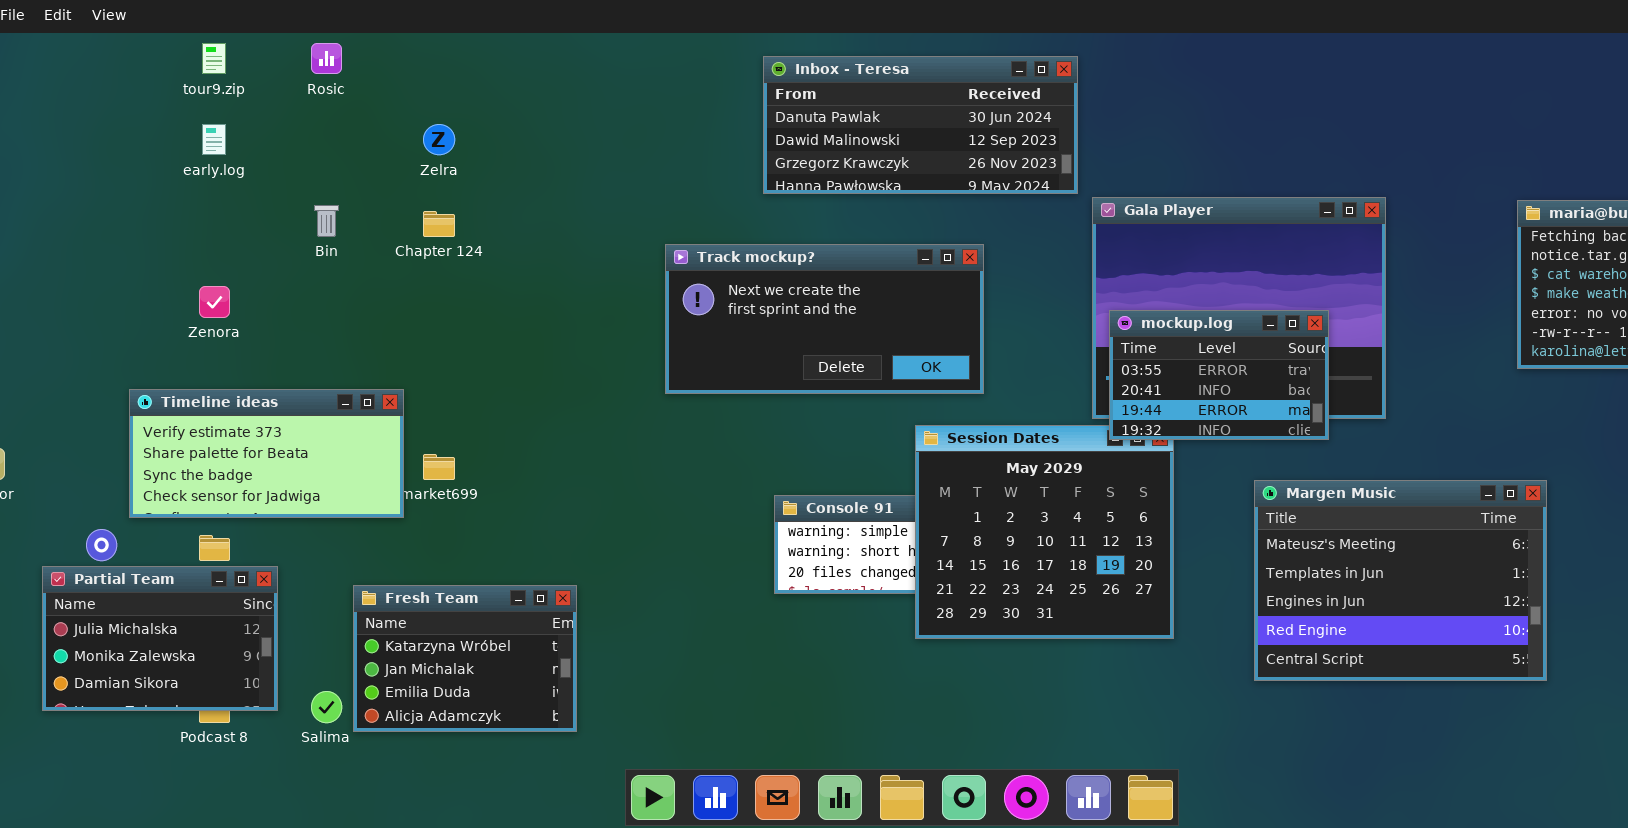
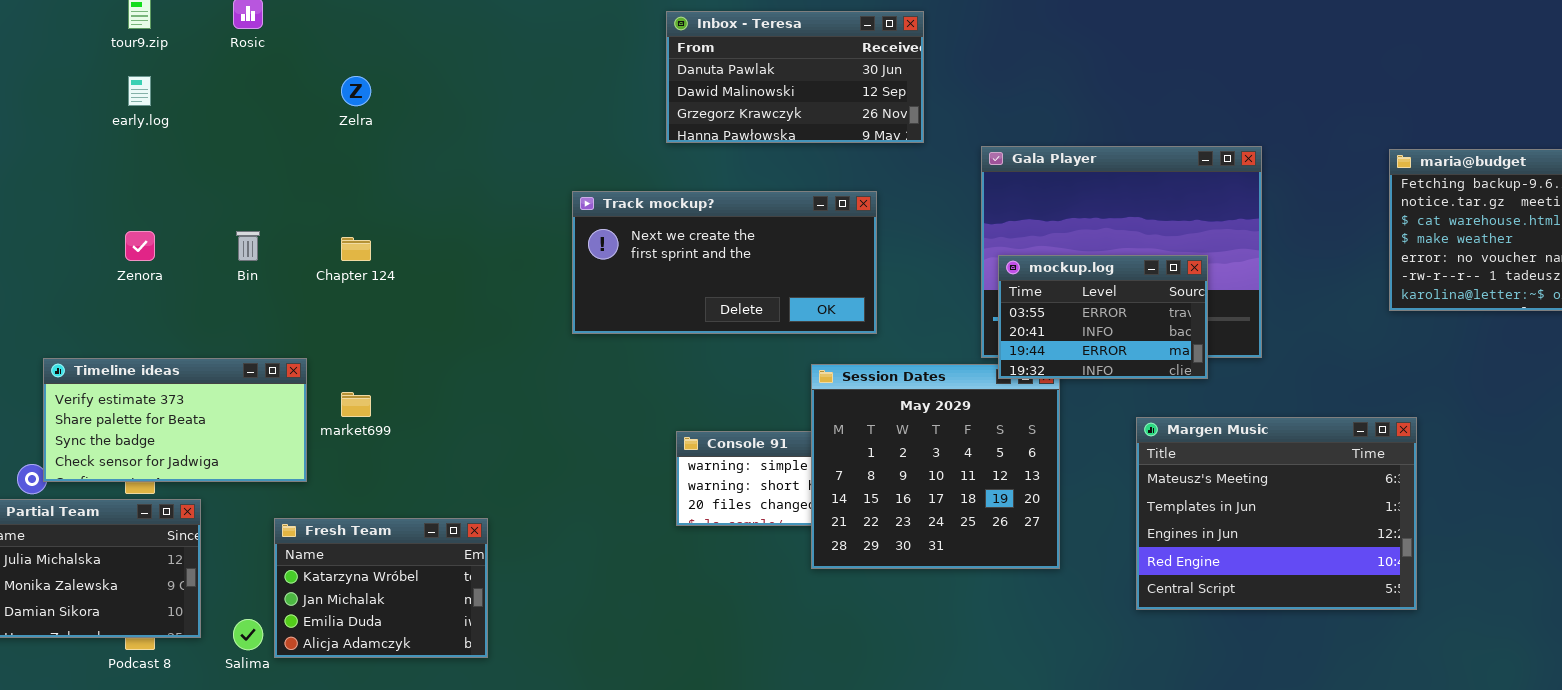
Inbox - Teresa: [763,56,1078,194] -> [666,11,924,143], resized
Bin: [314,205,339,237] -> [236,231,260,261], moved
Chapter 124: [423,211,455,237] -> [341,237,371,261], moved
Timeline ideas: [129,389,404,518] -> [43,358,307,482], moved

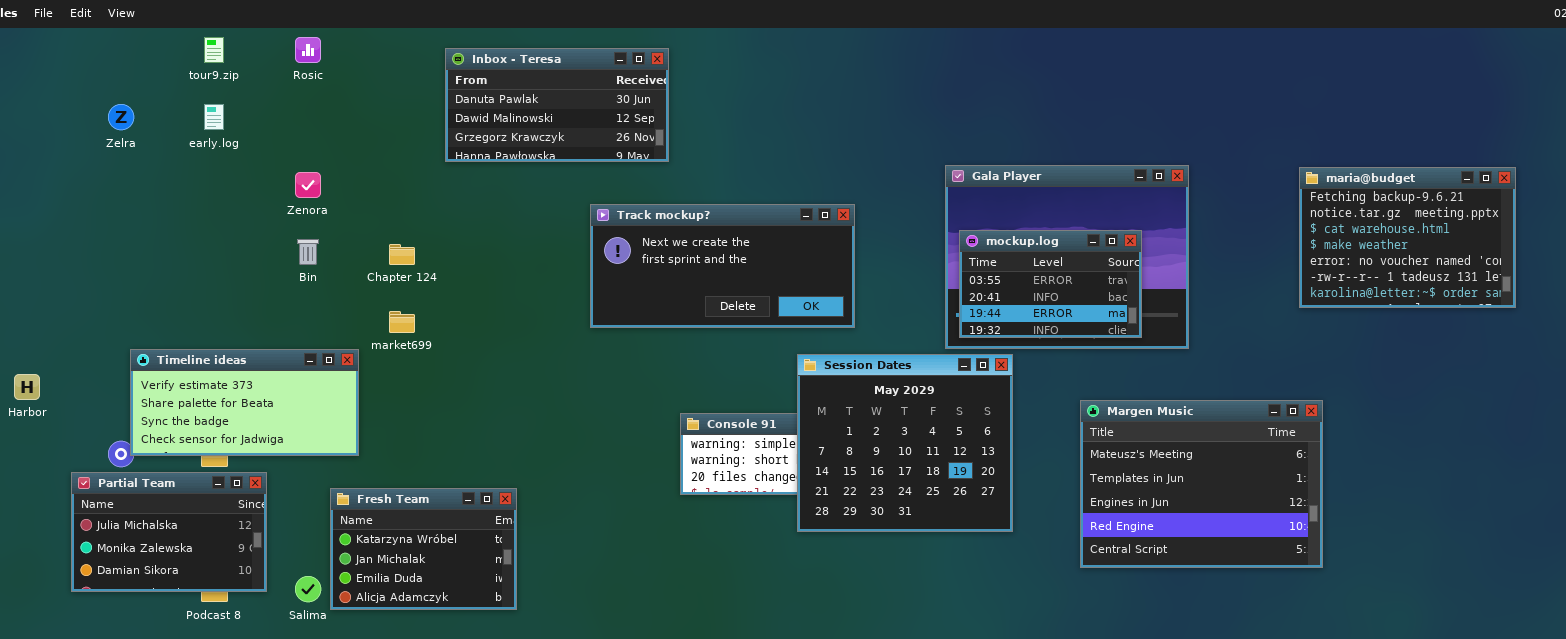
Inbox - Teresa: [666,11,924,143] -> [445,48,669,162], moved
Zelra: [341,76,371,106] -> [108,104,134,130], moved
Zenora: [125,231,155,261] -> [295,172,321,198], moved
mockup.log: [998,255,1208,379] -> [959,230,1142,338], moved
market699: [341,392,371,417] -> [389,311,415,333], moved

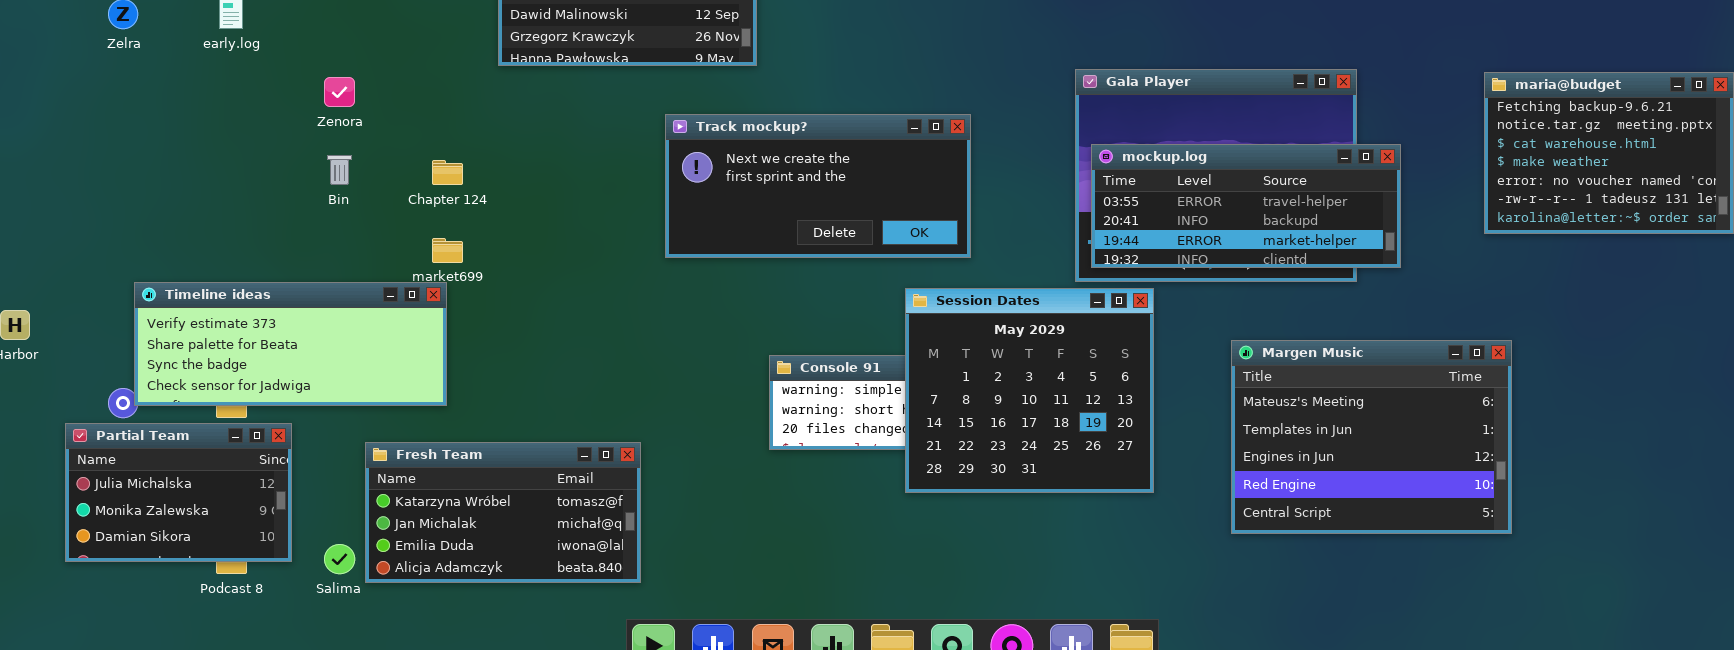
mockup.log: [959,230,1142,338] -> [1091,144,1401,268], resized
Timeline ideas: [130,349,359,456] -> [134,282,447,406], resized
Fresh Team: [330,488,517,610] -> [365,442,641,583], resized

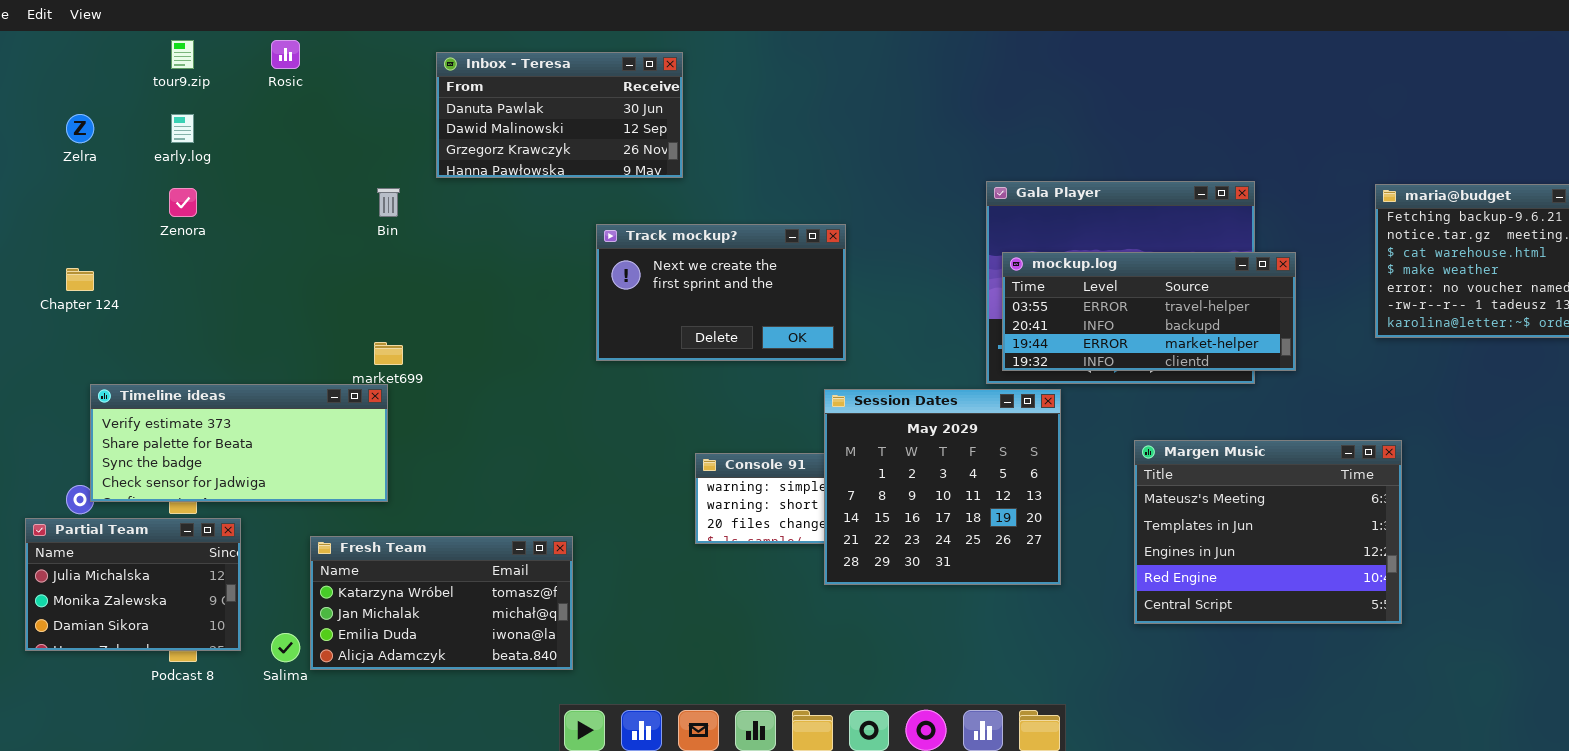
Zenora: [324,77,355,107] -> [169,188,197,217], moved
Track mockup?: [665,114,971,258] -> [596,224,846,361], resized
Bin: [327,155,352,185] -> [377,188,400,217], moved
Chapter 124: [432,160,463,185] -> [66,268,94,291], moved

